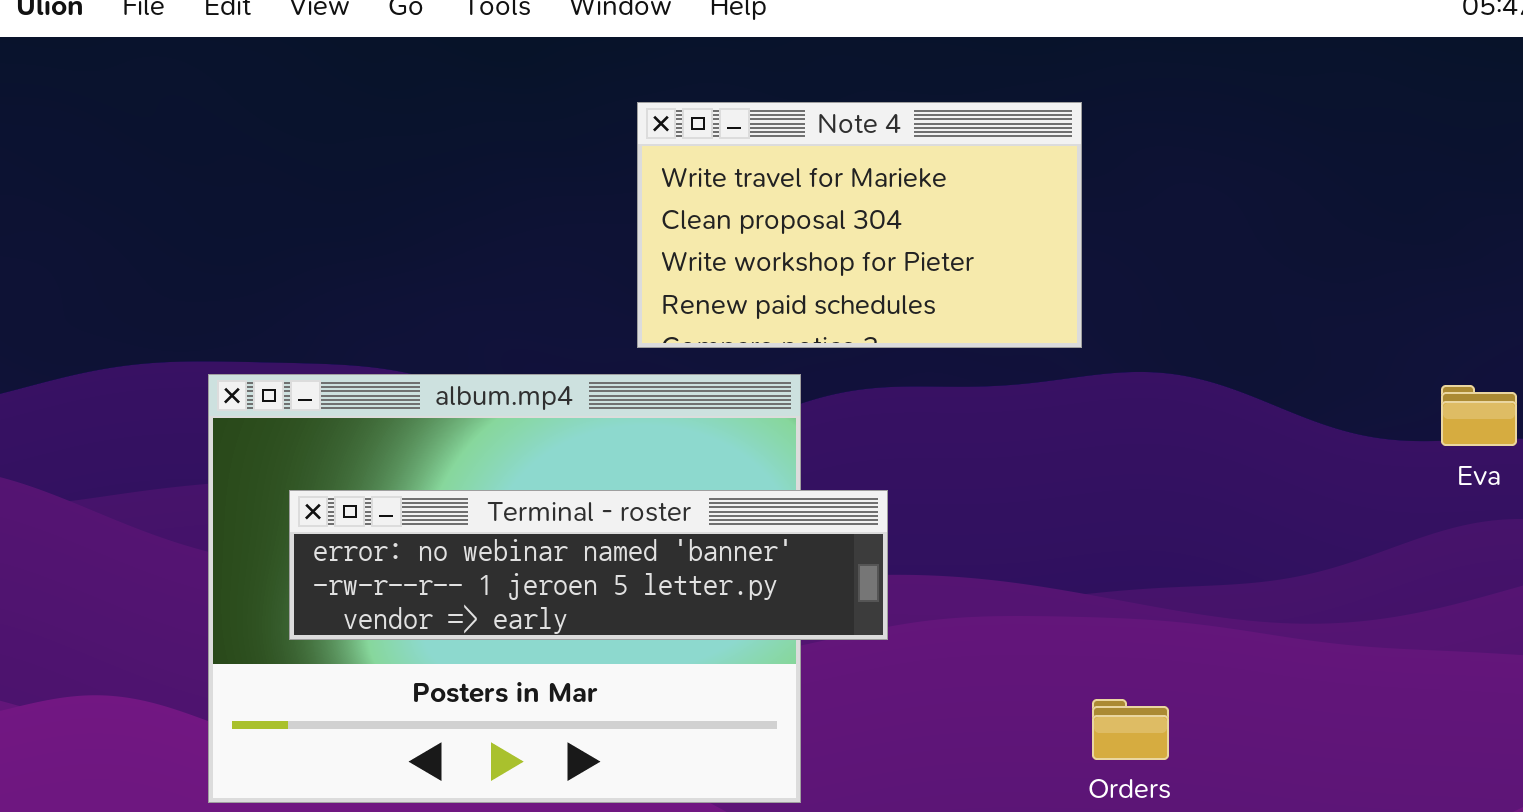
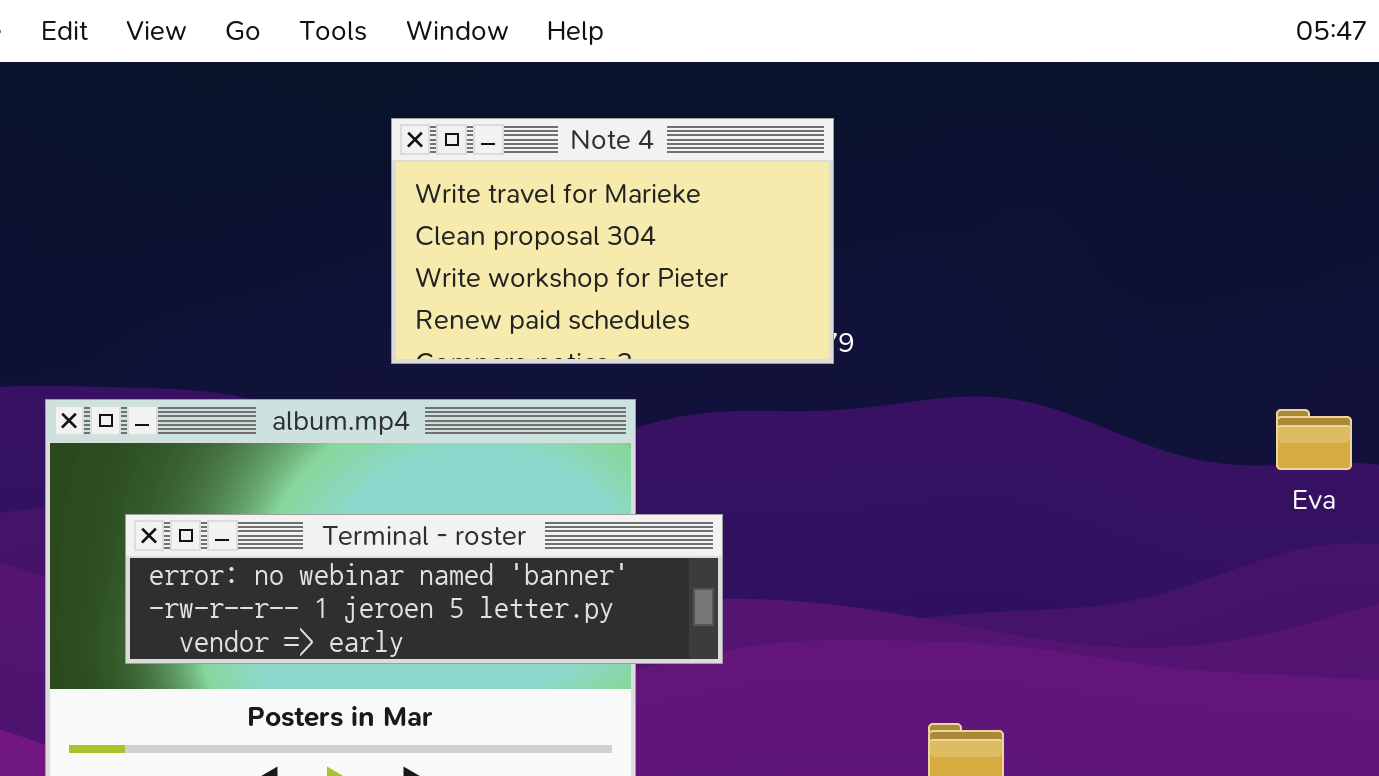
Note 4: [637,102,1082,348] -> [391,118,834,364], moved

